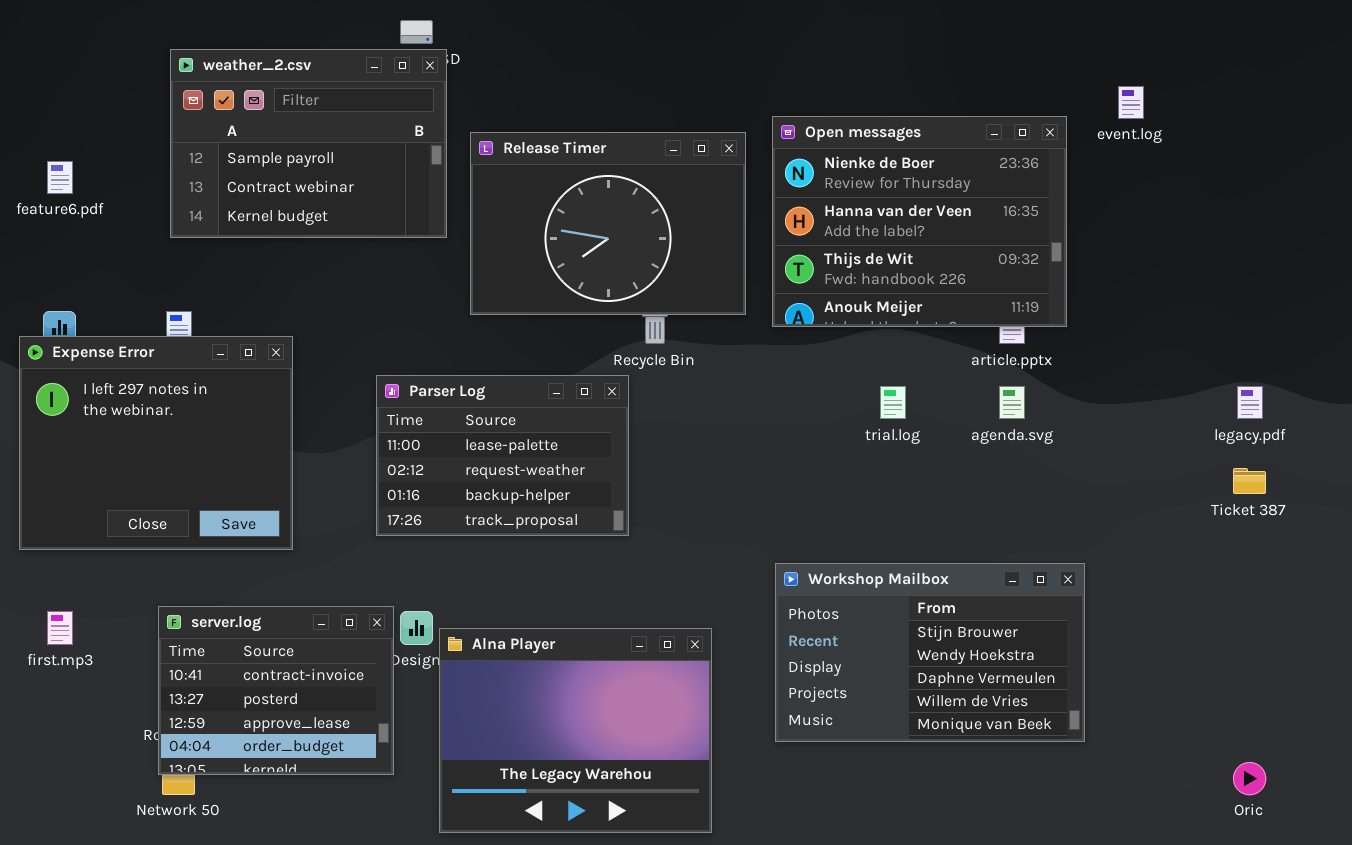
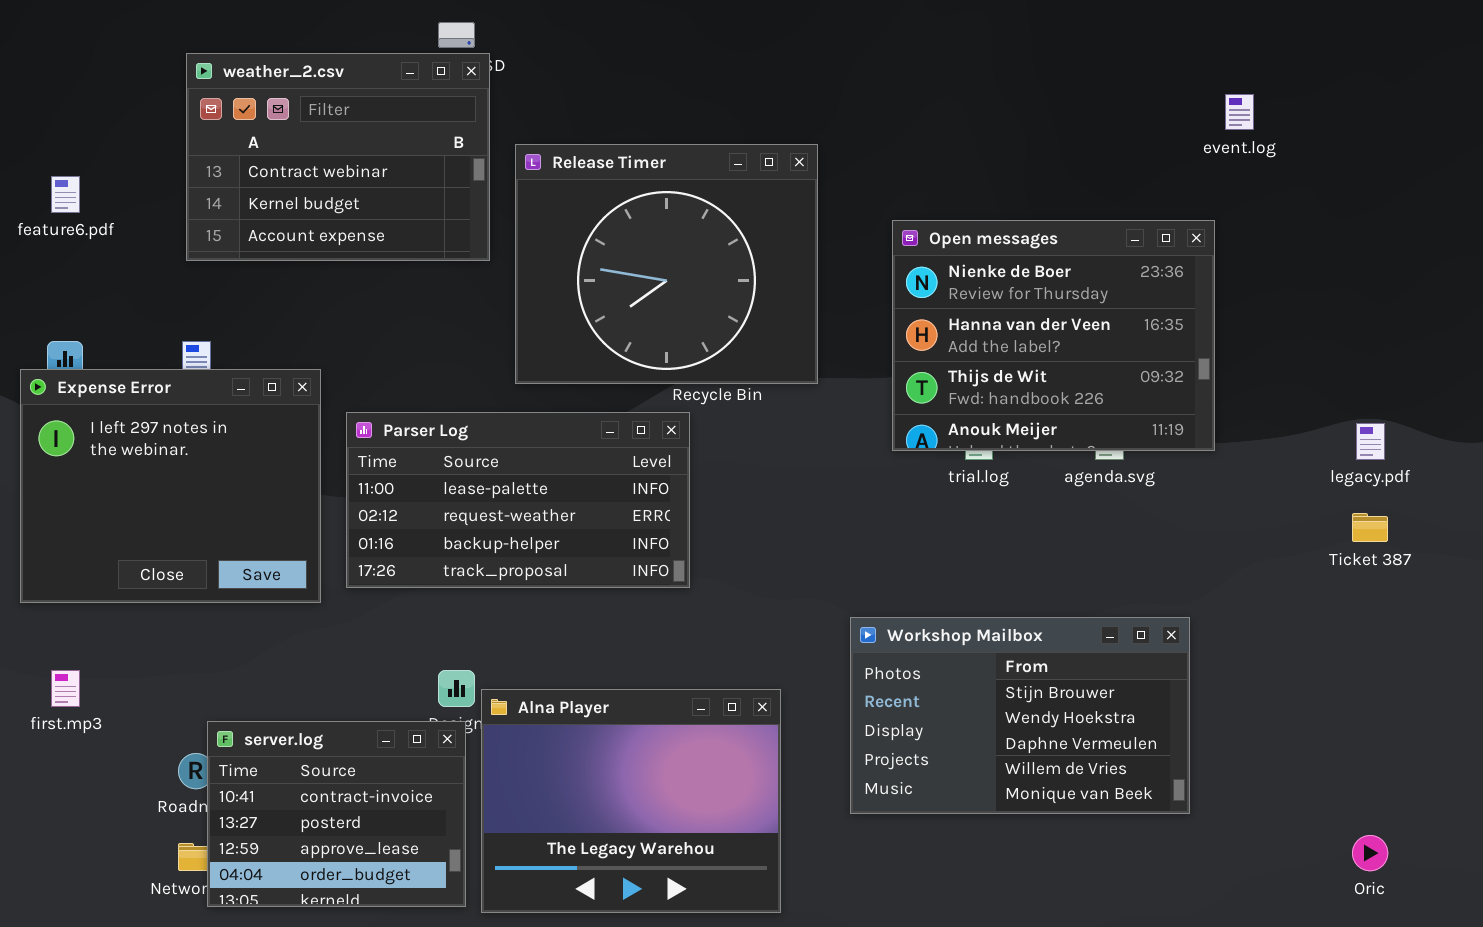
weather_2.csv: [170,49,447,238] -> [186,53,490,261], scrolled down 1 row
Open messages: [772,116,1067,327] -> [892,220,1215,451], moved
Release Timer: [470,132,746,315] -> [515,144,818,384], resized
Parser Log: [376,375,629,536] -> [346,412,690,588], resized
server.log: [158,606,394,775] -> [207,721,466,907], moved

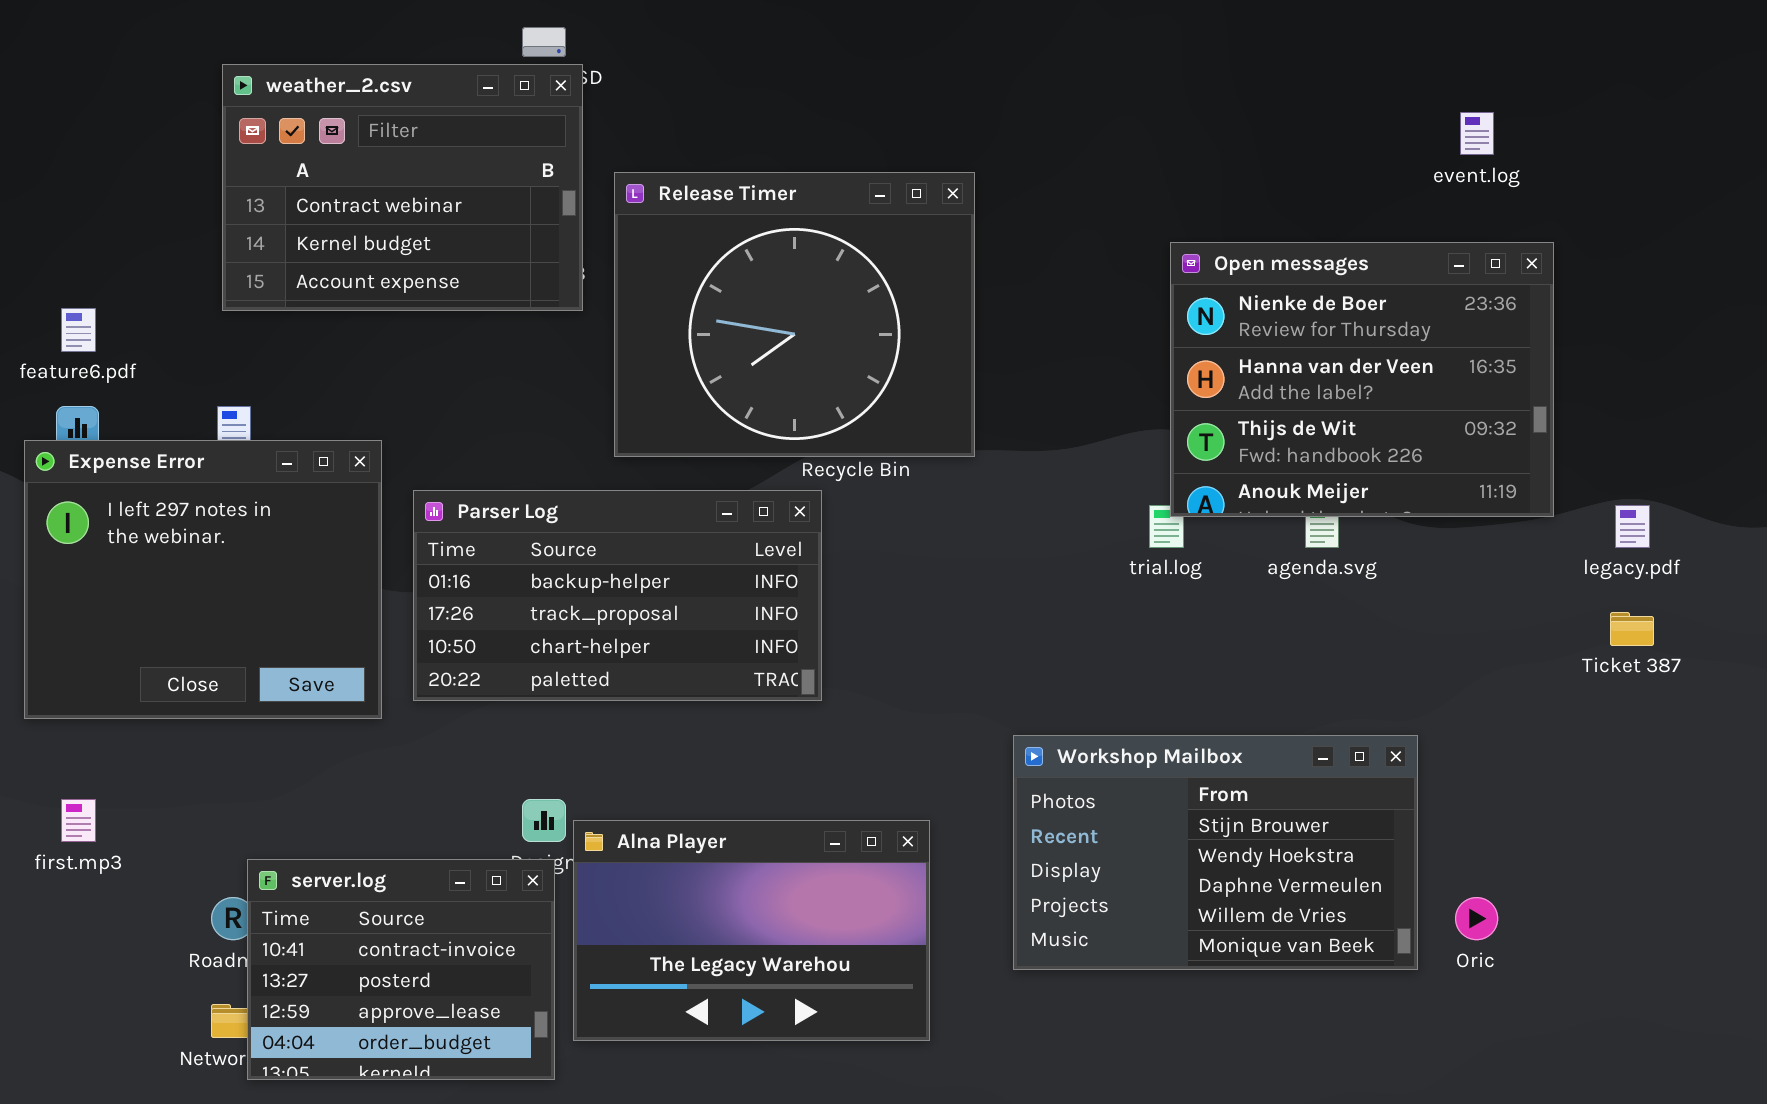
feature6.pdf: [51,176,80,213] -> [61,308,96,352], moved
Open messages: [892,220,1215,451] -> [1170,242,1554,517], moved
Parser Log: [346,412,690,588] -> [413,490,822,701], scrolled down 2 rows
Alna Player: [481,689,781,913] -> [573,820,930,1041], resized
Oric: [1352,835,1388,871] -> [1455,897,1498,940], moved

